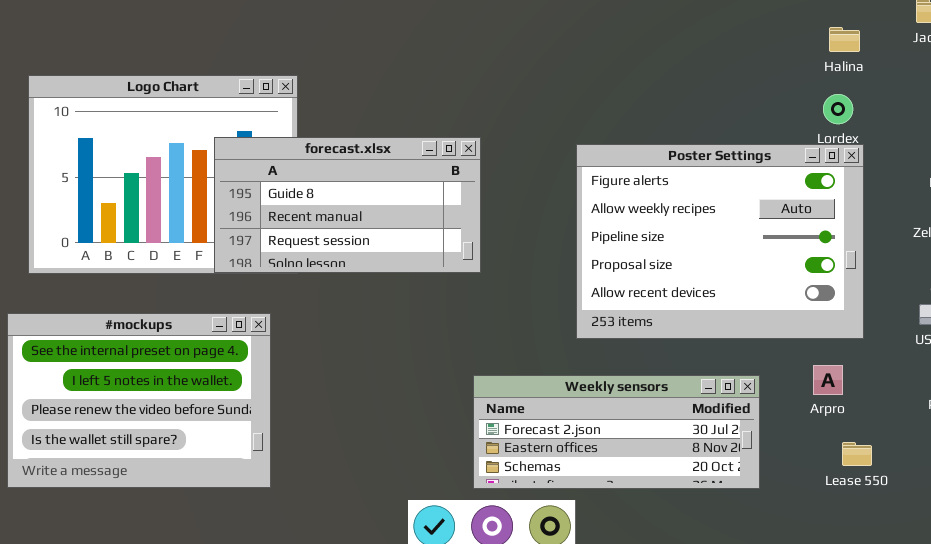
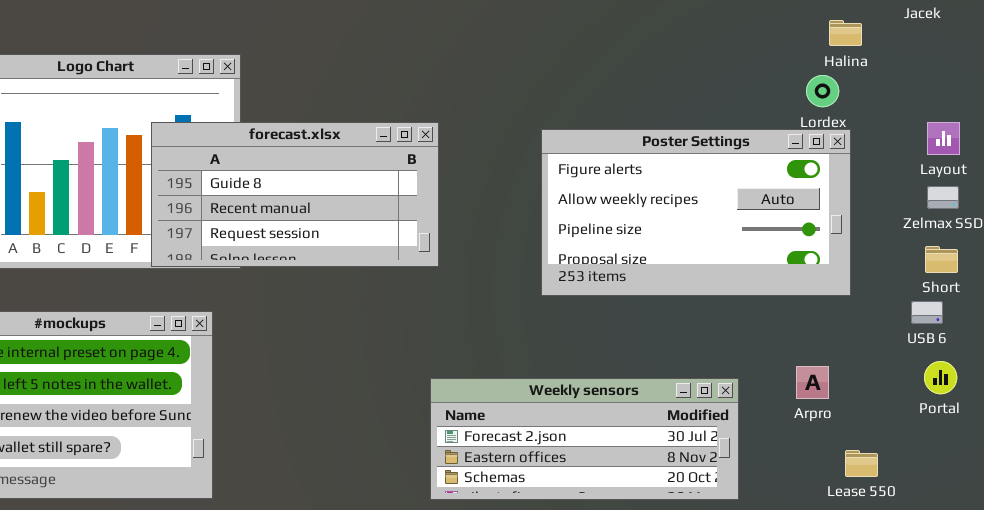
Halina: [829,27,860,52] -> [829,20,862,46], moved
Poster Settings: [576,144,864,339] -> [541,129,851,296], resized
Lease 550: [842,442,872,466] -> [845,450,878,477], moved

